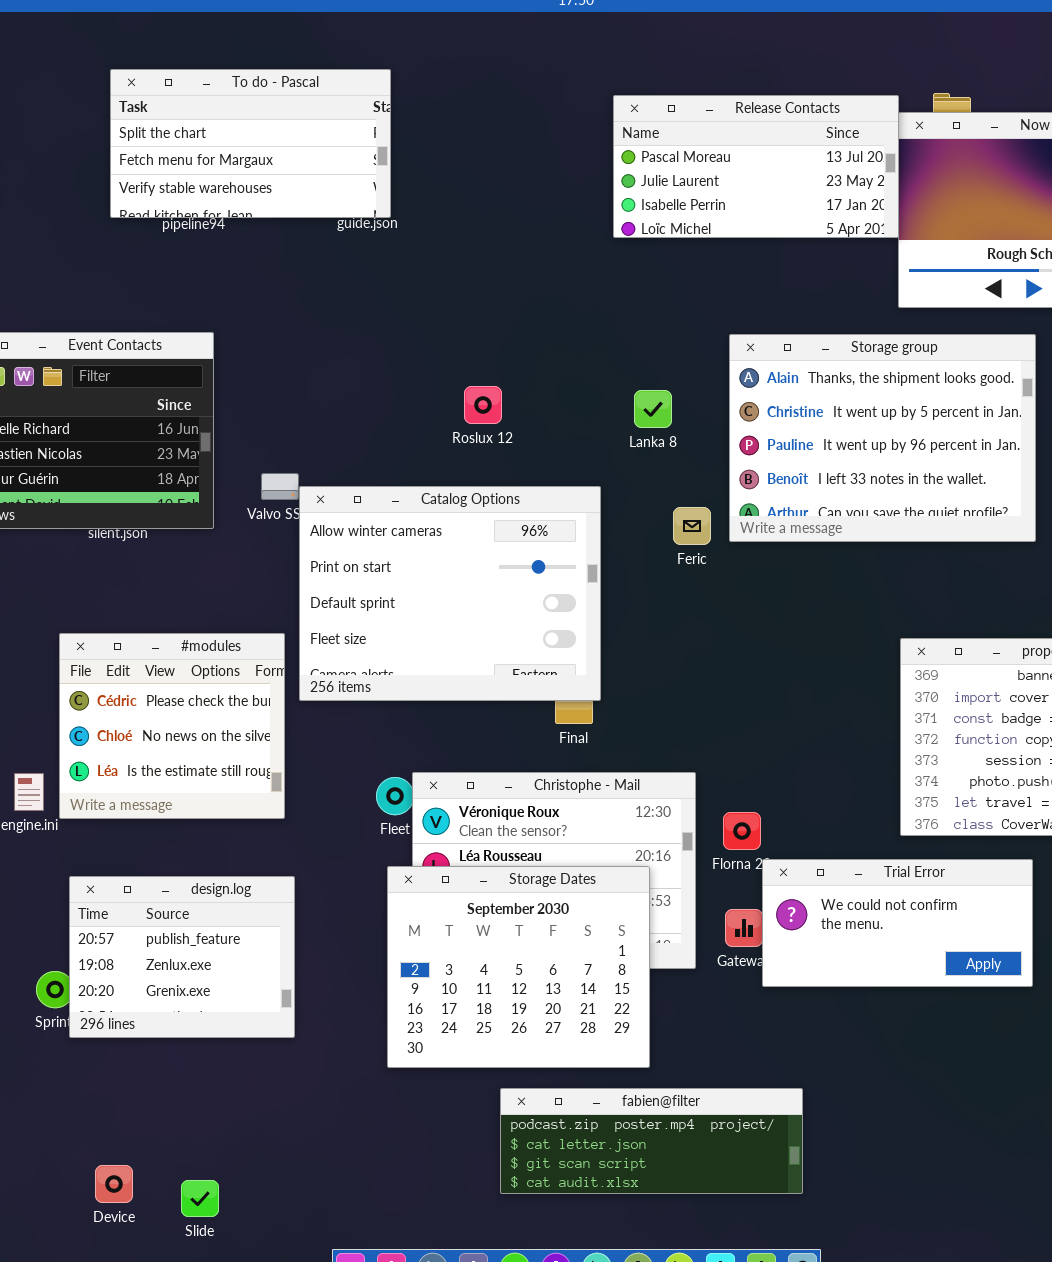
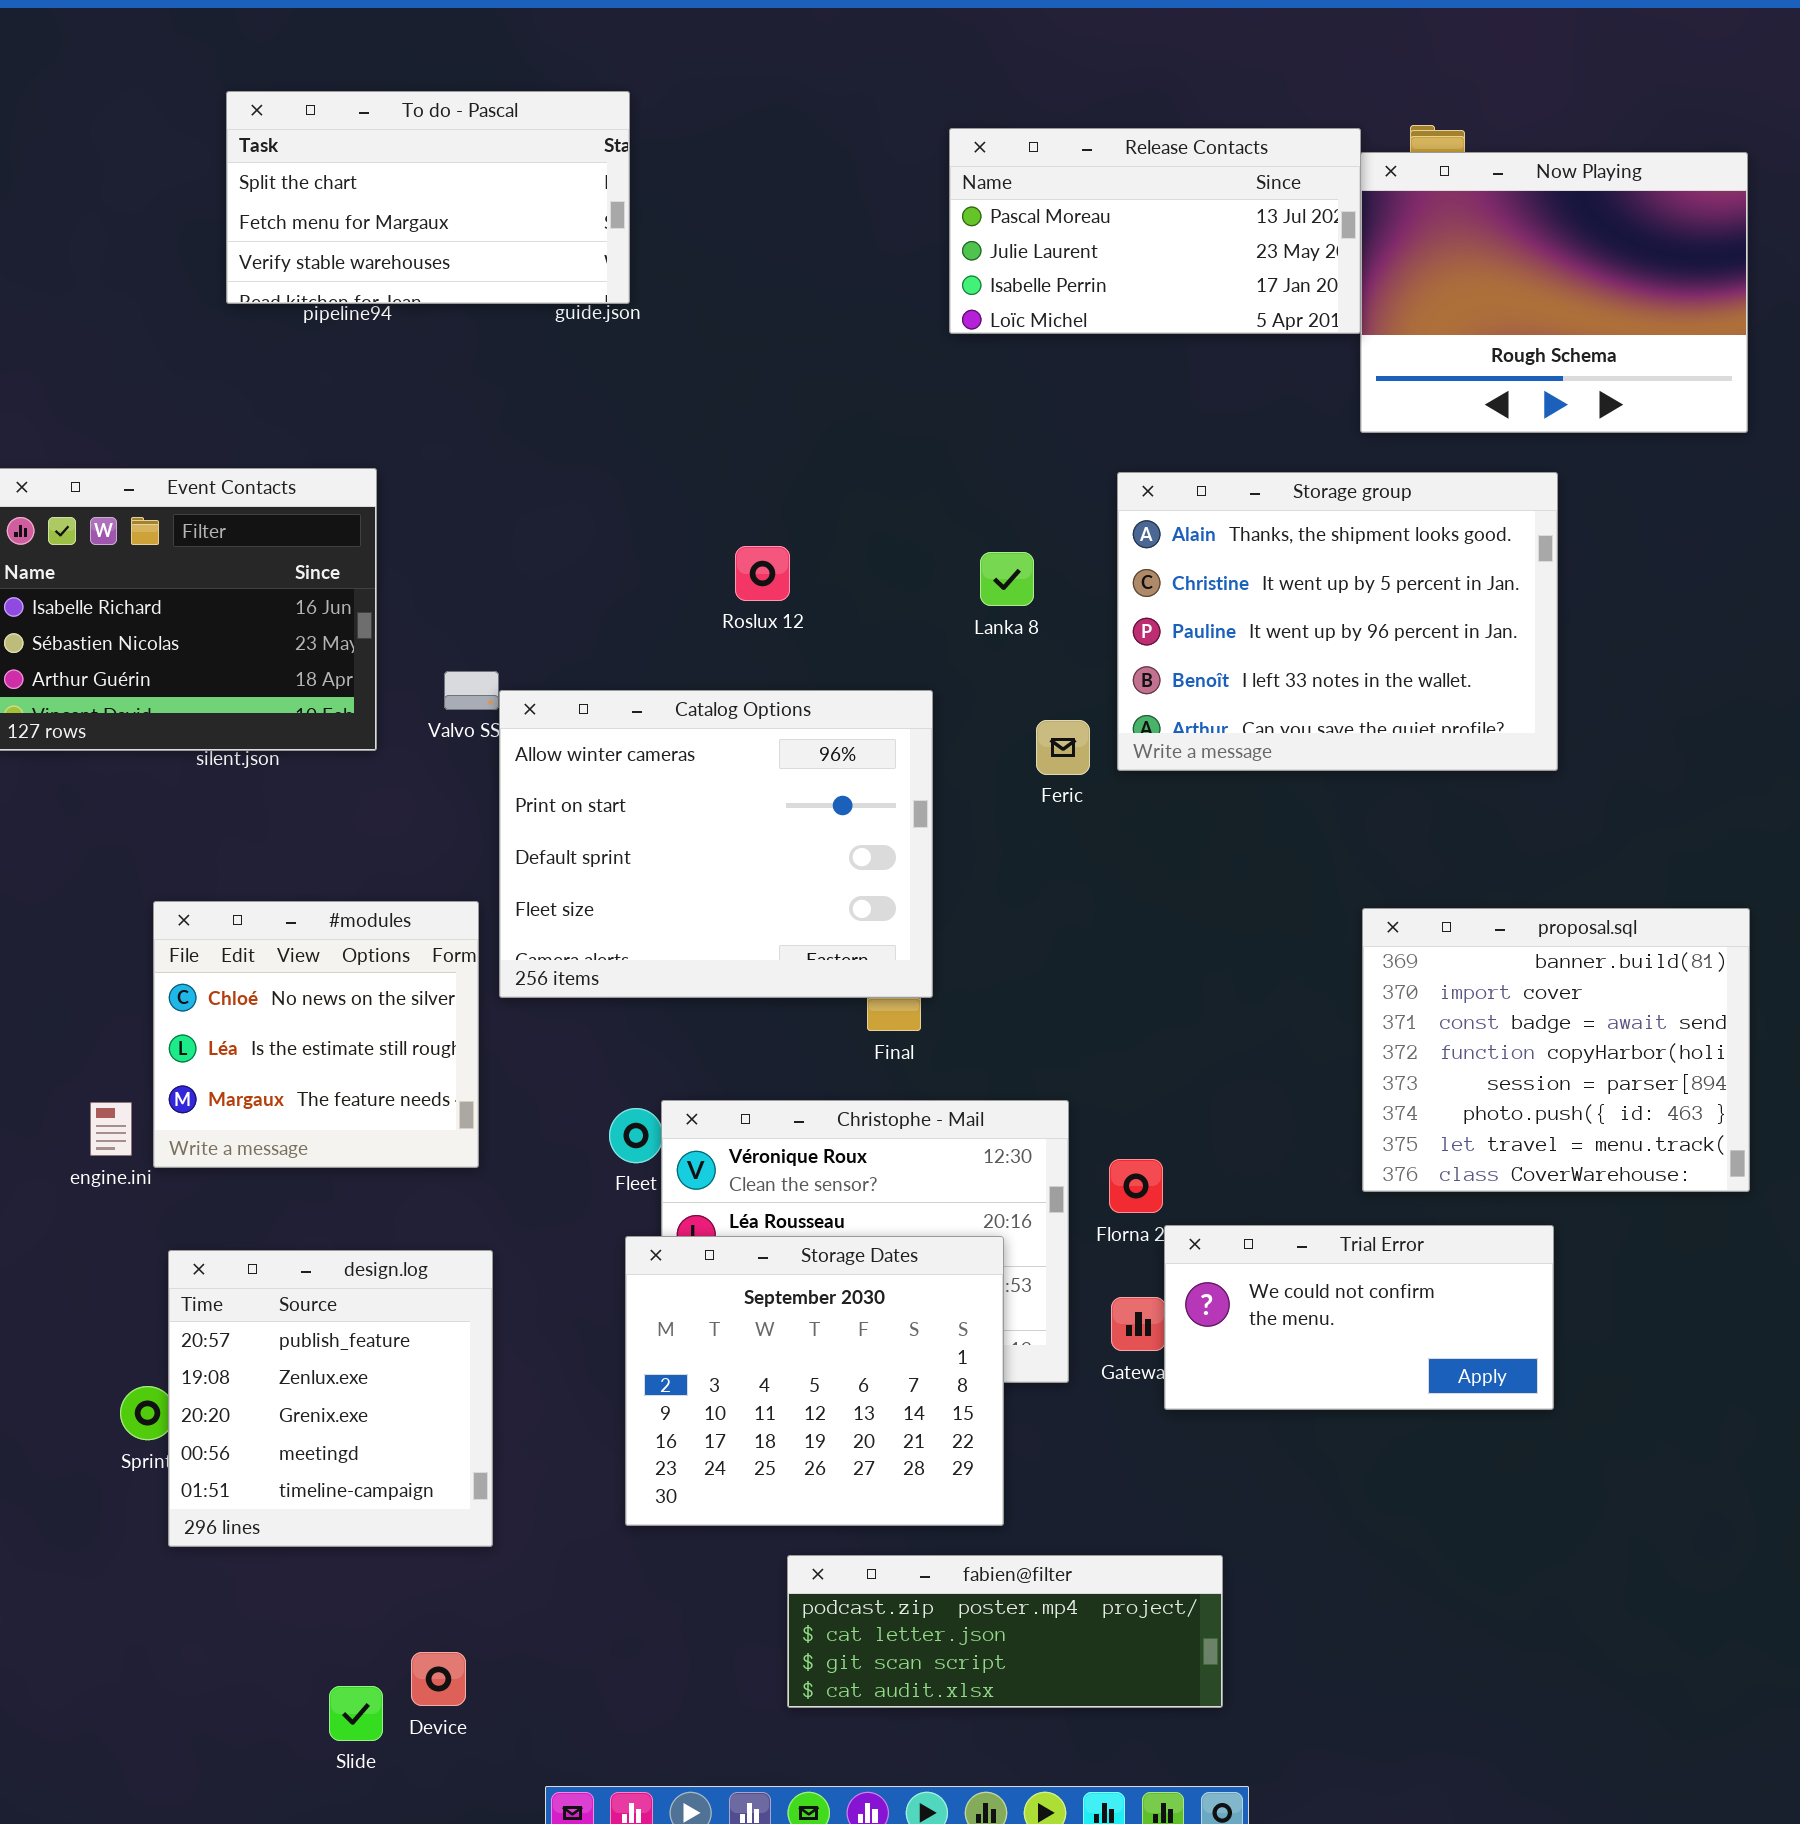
#modules: [59,633,285,819] -> [153,901,479,1168], scrolled down 1 row
design.log: [69,876,295,1038] -> [168,1250,493,1547], resized
Device: [95,1165,133,1203] -> [411,1652,466,1706], moved

